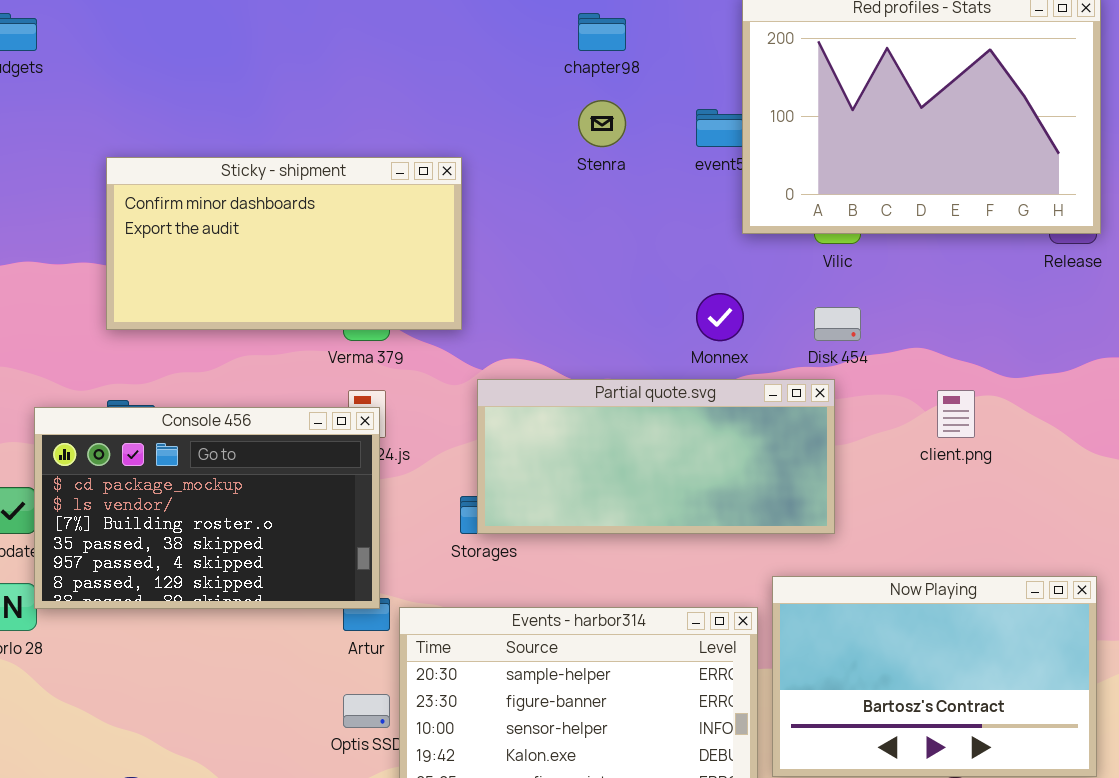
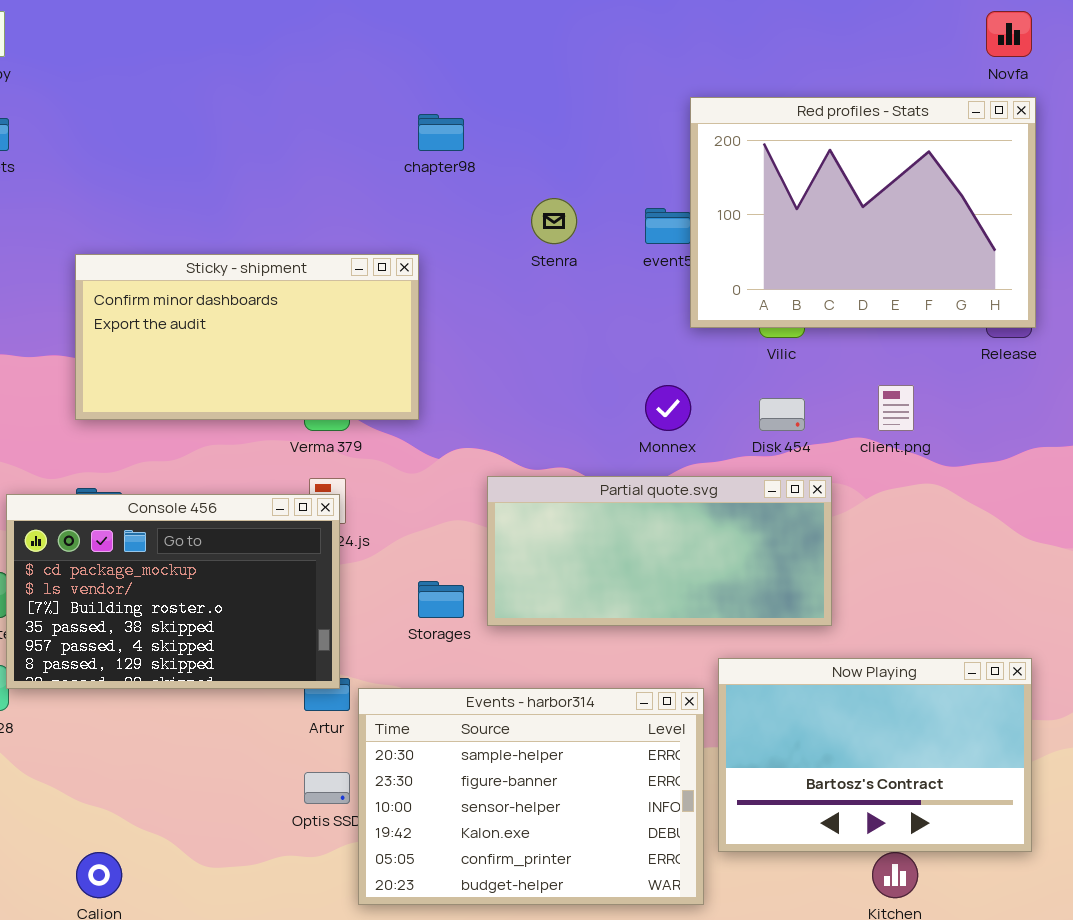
chapter98: [578,13,626,51] -> [418,114,464,151], moved
Partial quote.svg: [477,379,835,534] -> [487,476,832,626], moved
client.png: [937,390,975,438] -> [878,385,914,431], moved

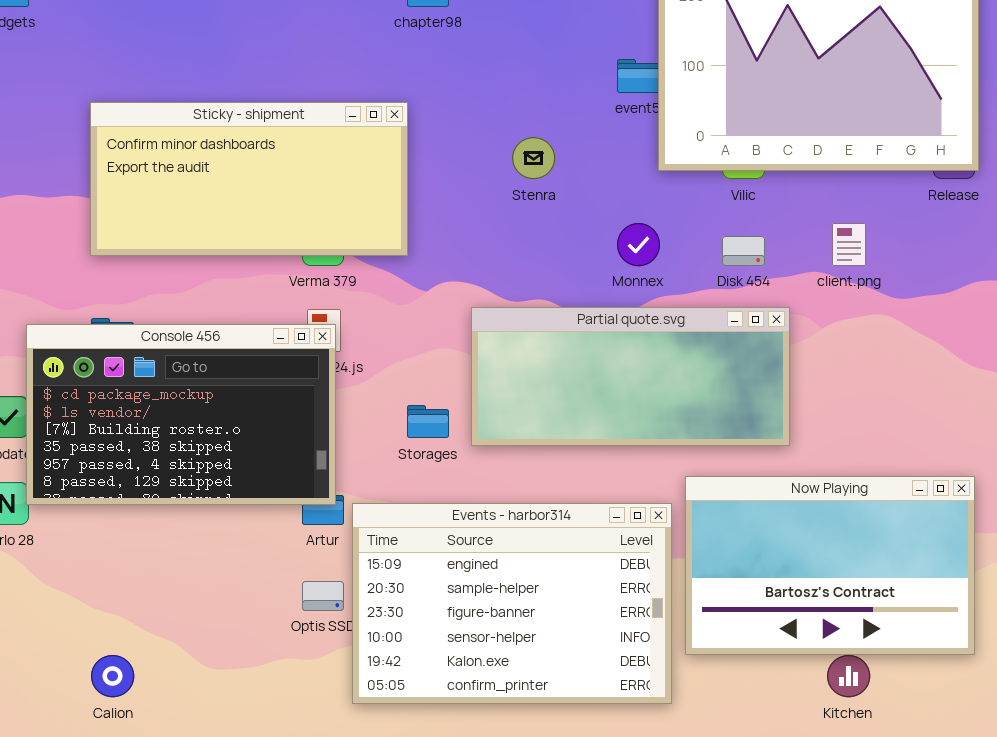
Stenra: [531,198,577,244] -> [512,137,555,179], moved
Events - harbor314: [358,688,704,905] -> [352,503,672,704], scrolled up 1 row

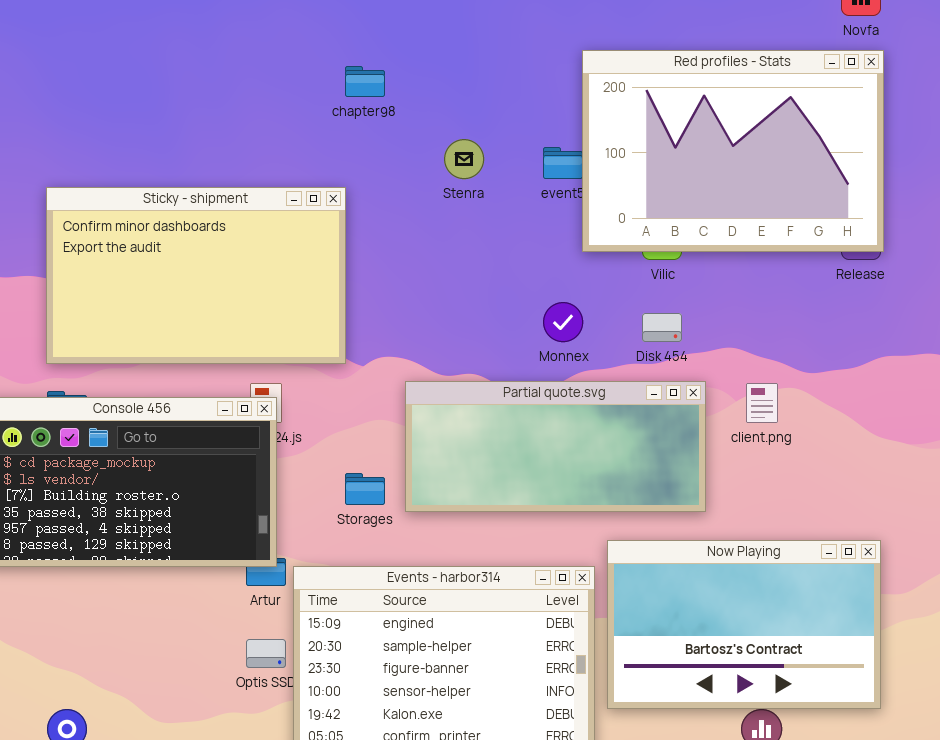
Sticky - shipment: [90,102,408,256] -> [46,187,346,364], resized
Stenra: [512,137,555,179] -> [444,139,484,179], moved
client.png: [832,223,866,266] -> [746,383,778,423], moved

